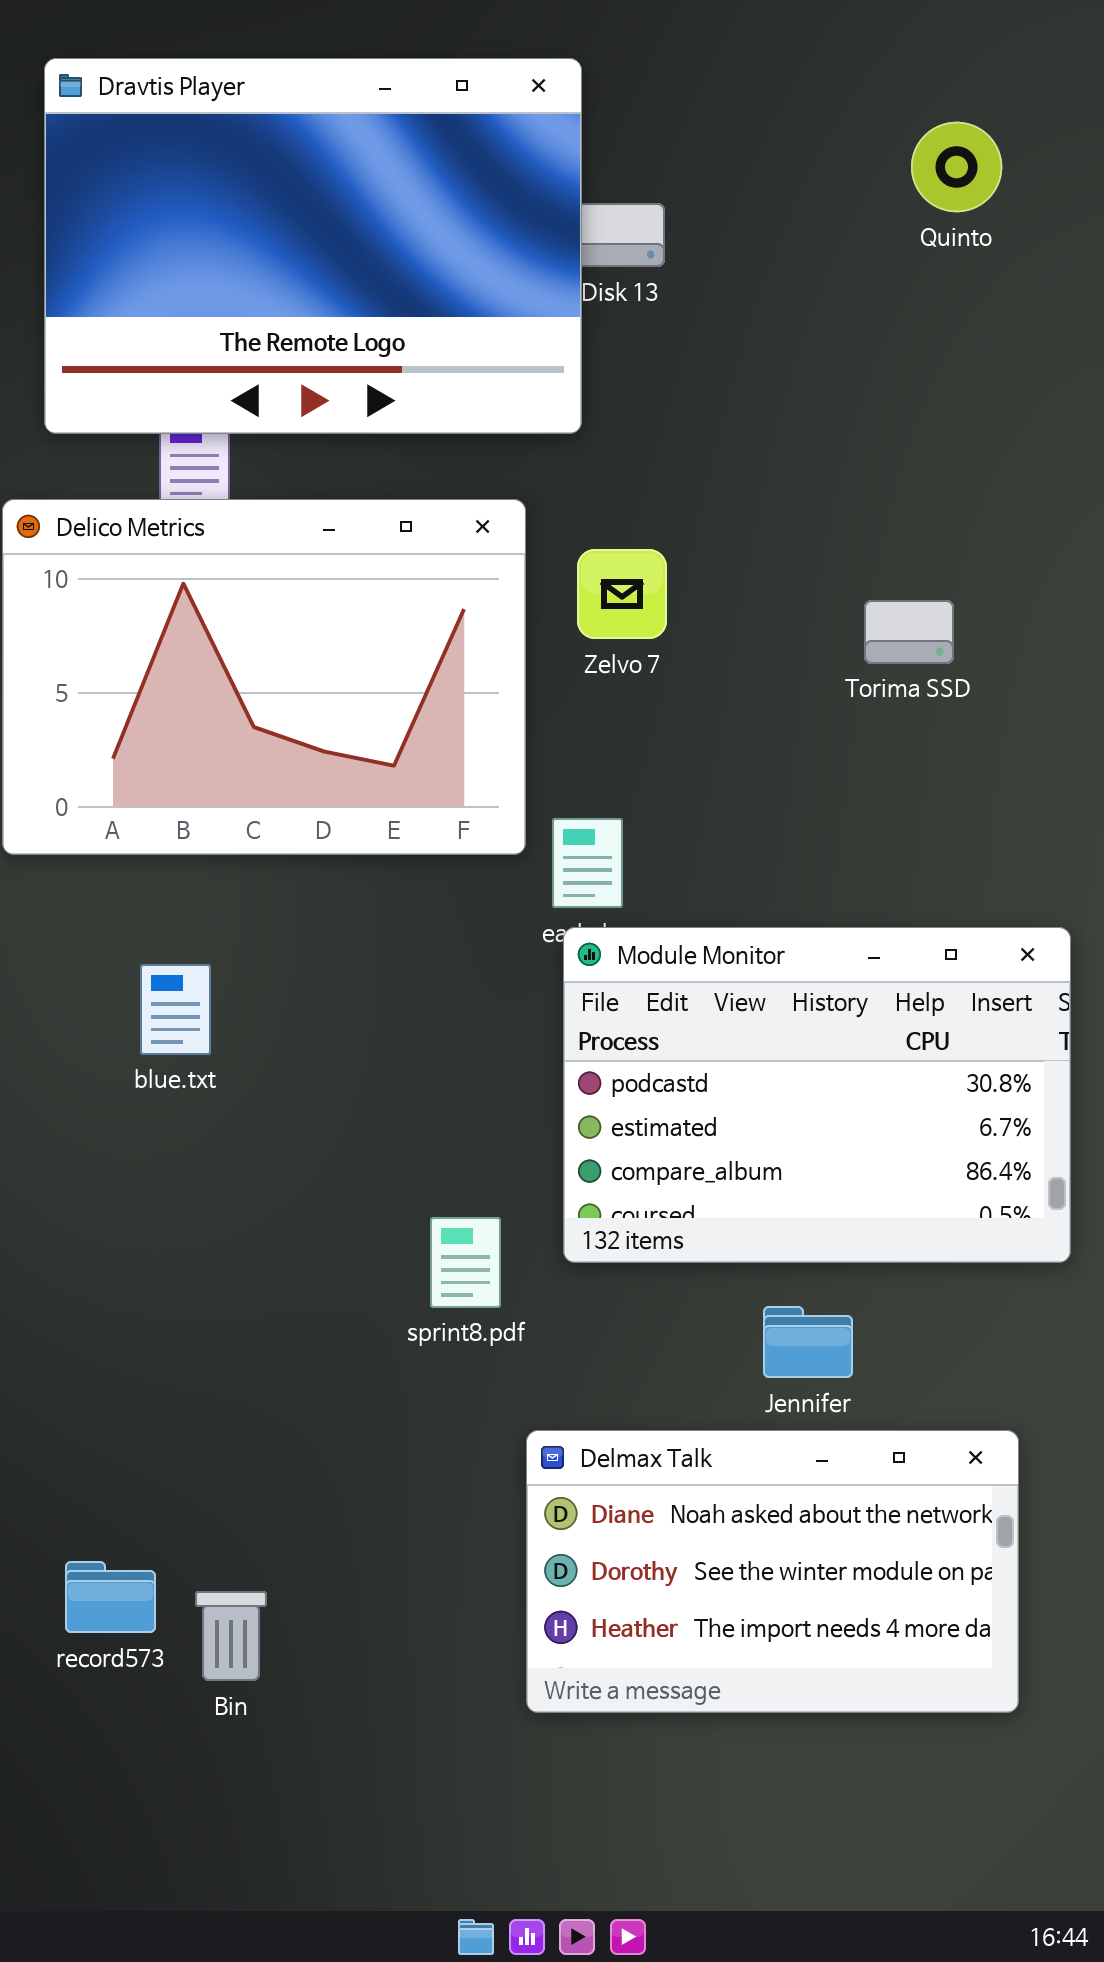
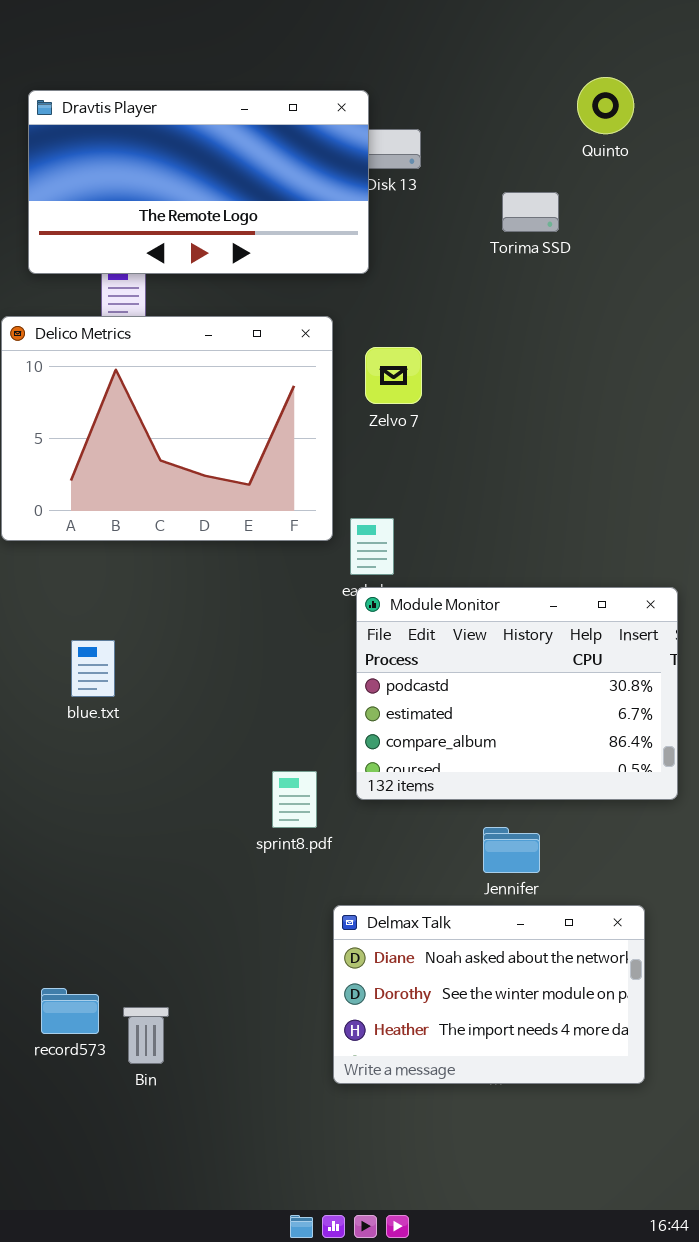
Dravtis Player: [44,58,582,434] -> [28,90,369,274], resized
Torima SSD: [864,600,954,664] -> [502,192,559,232], moved
blue.txt: [140,964,211,1055] -> [71,640,115,697], moved

